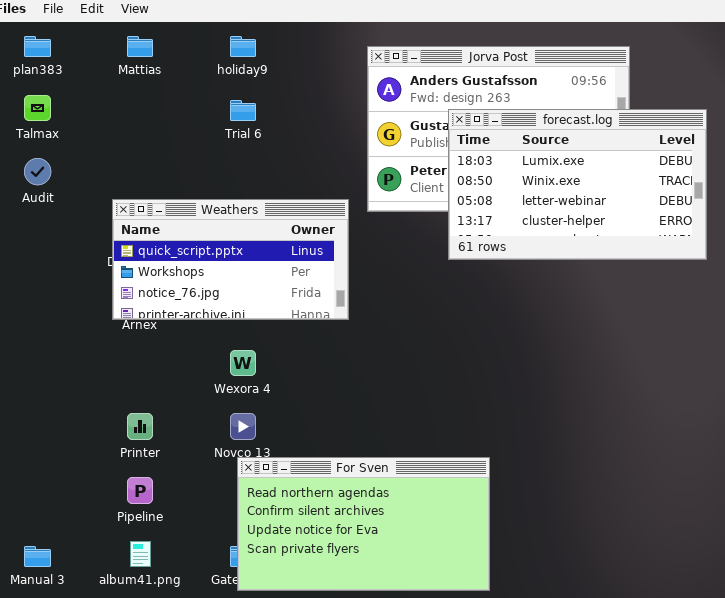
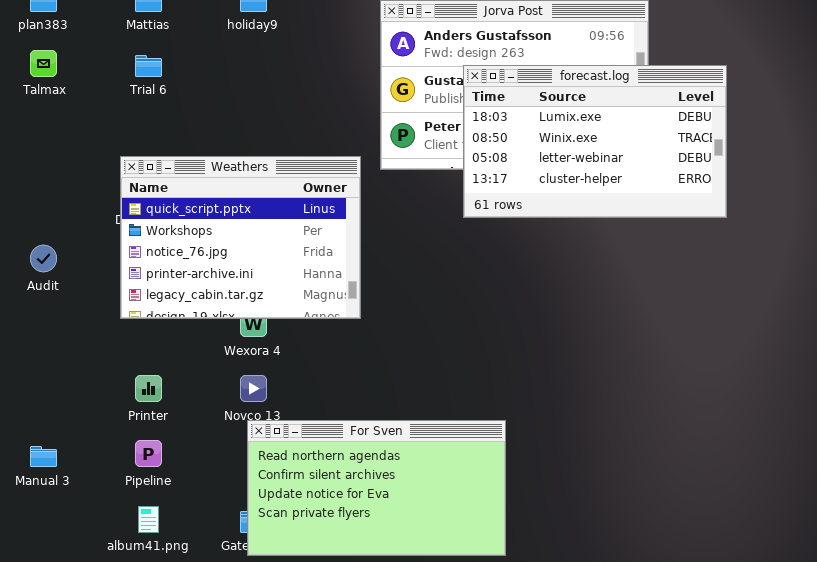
Trial 6: [230,100,256,121] -> [135,55,162,77], moved
Audit: [24,158,51,185] -> [30,245,57,272], moved
Weathers: [112,199,349,320] -> [120,156,361,319], resized
Manual 3: [24,546,51,567] -> [30,446,57,467], moved

